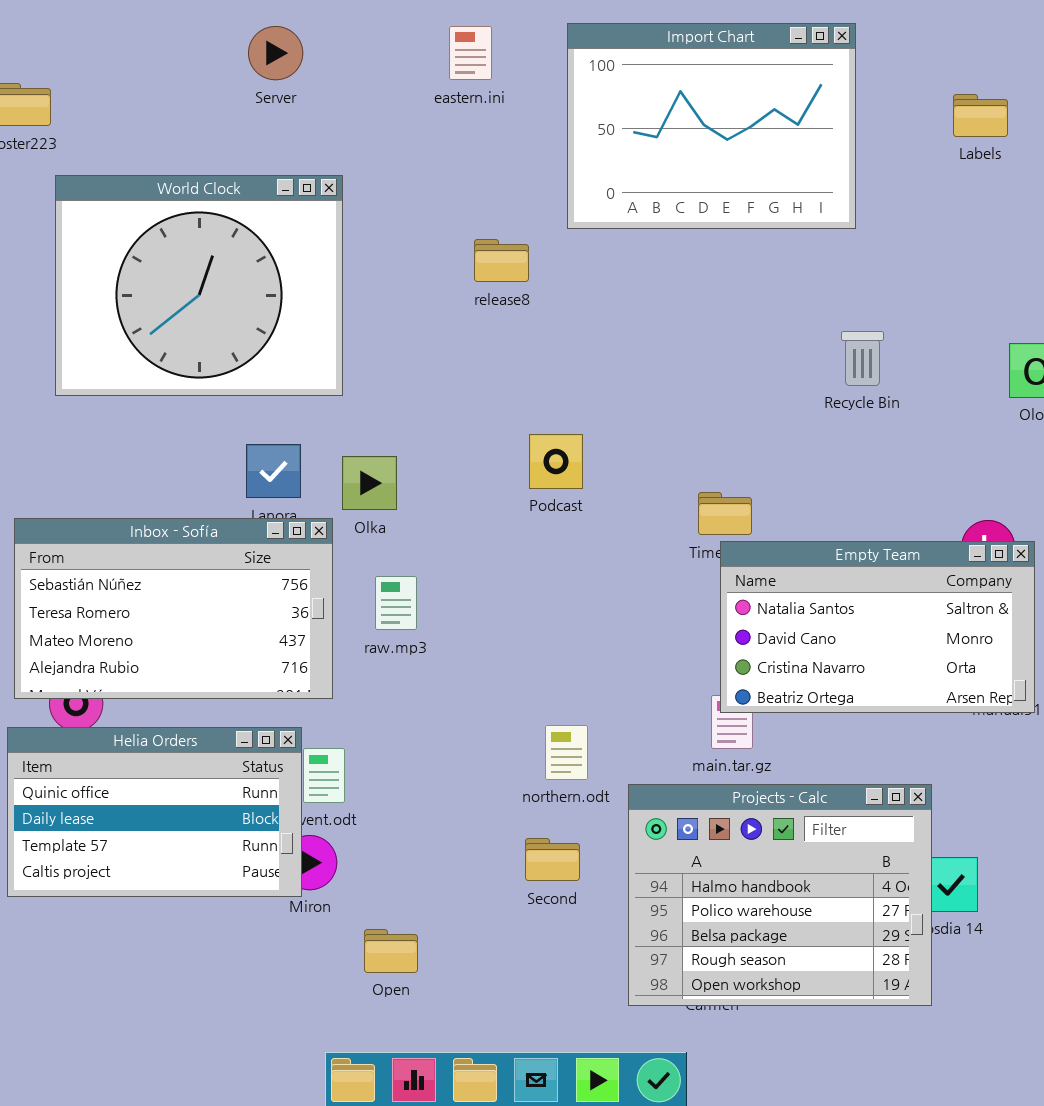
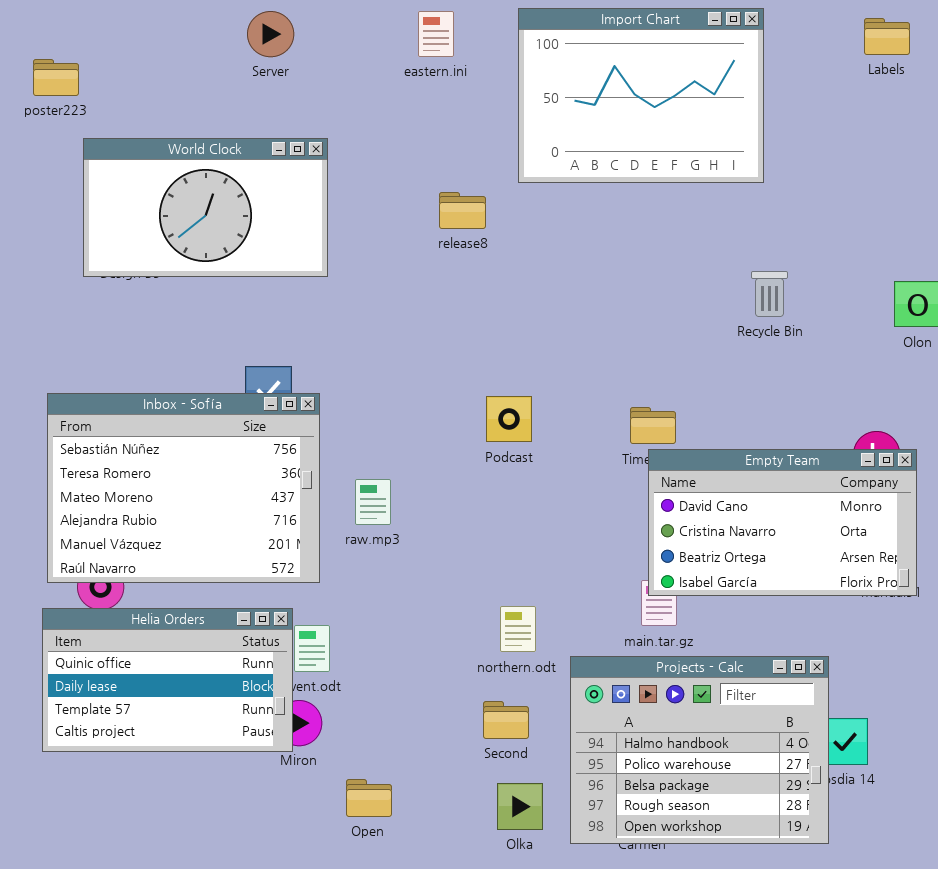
Labels: [953,94,1008,137] -> [864,18,910,55], moved
World Clock: [55,175,343,396] -> [83,138,328,277], resized
Podcast: [529,434,583,489] -> [486,396,532,442], moved
Olka: [342,456,397,510] -> [497,783,543,830], moved
Inbox - Sofía: [14,518,333,699] -> [47,393,320,583], resized
Empty Team: [720,541,1035,713] -> [648,449,917,596], scrolled down 1 row

